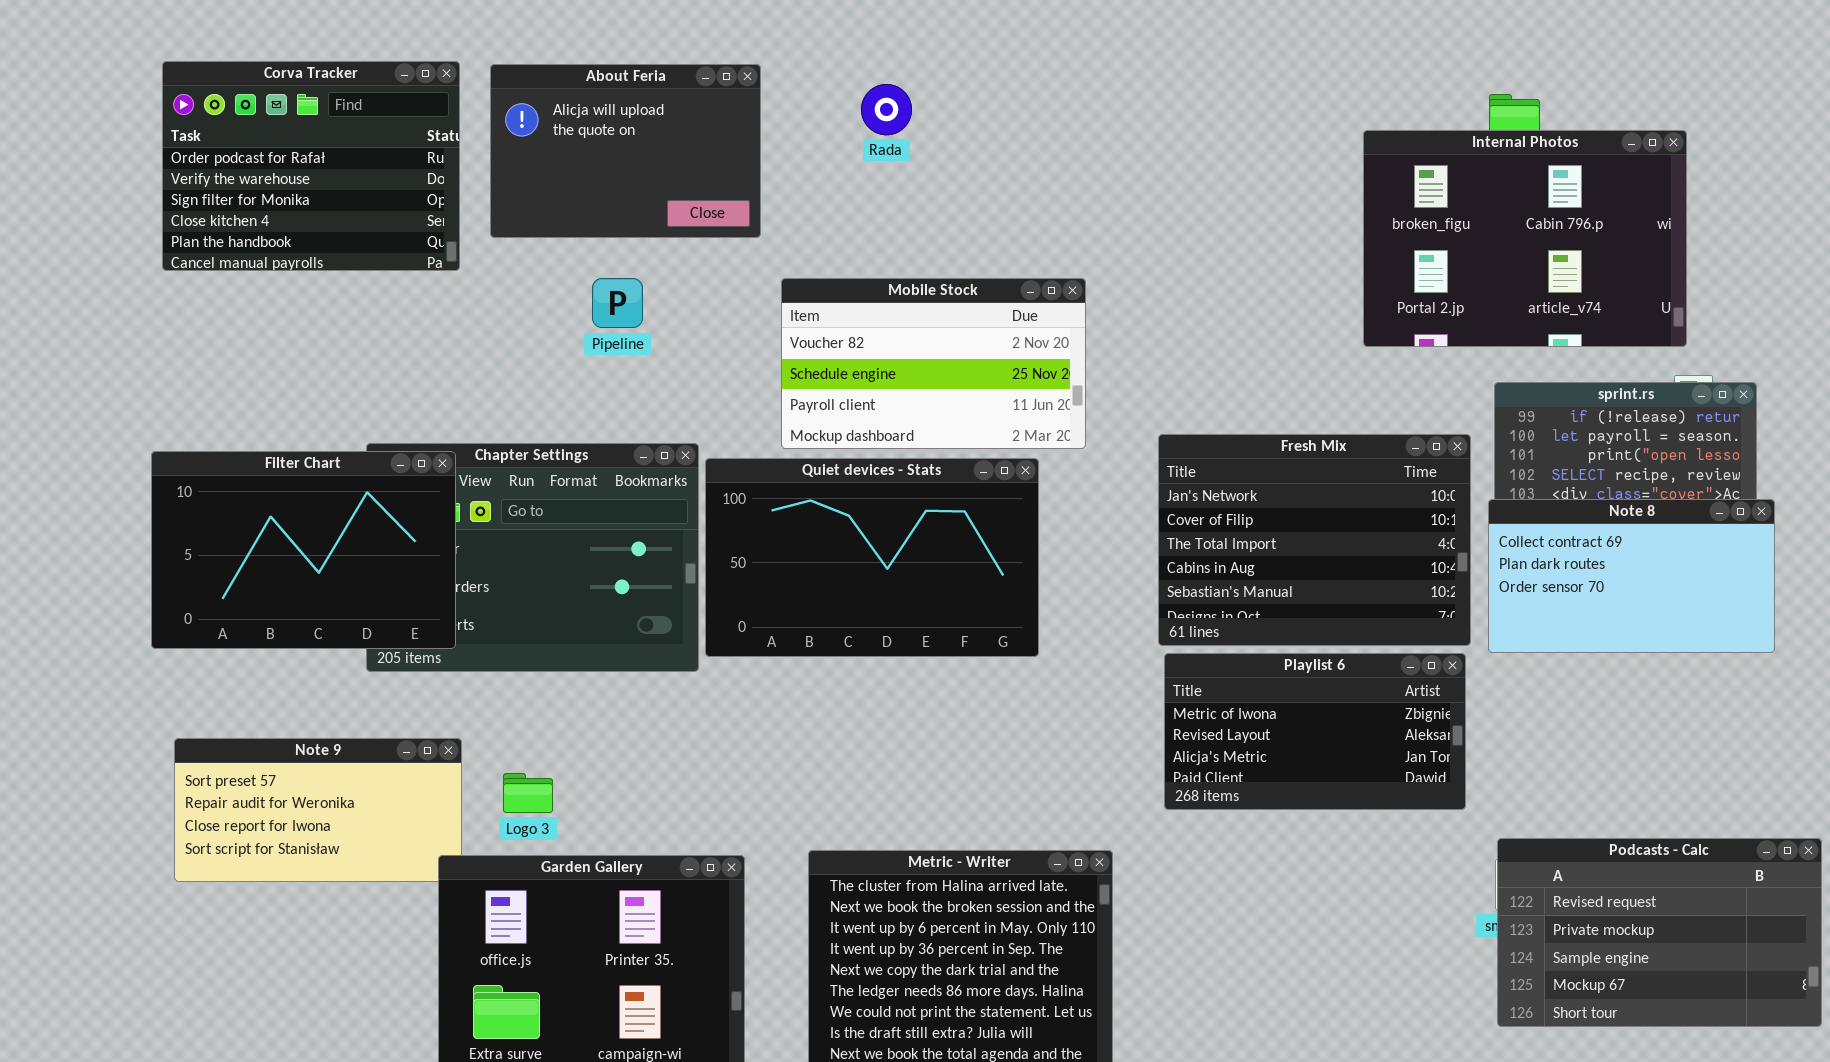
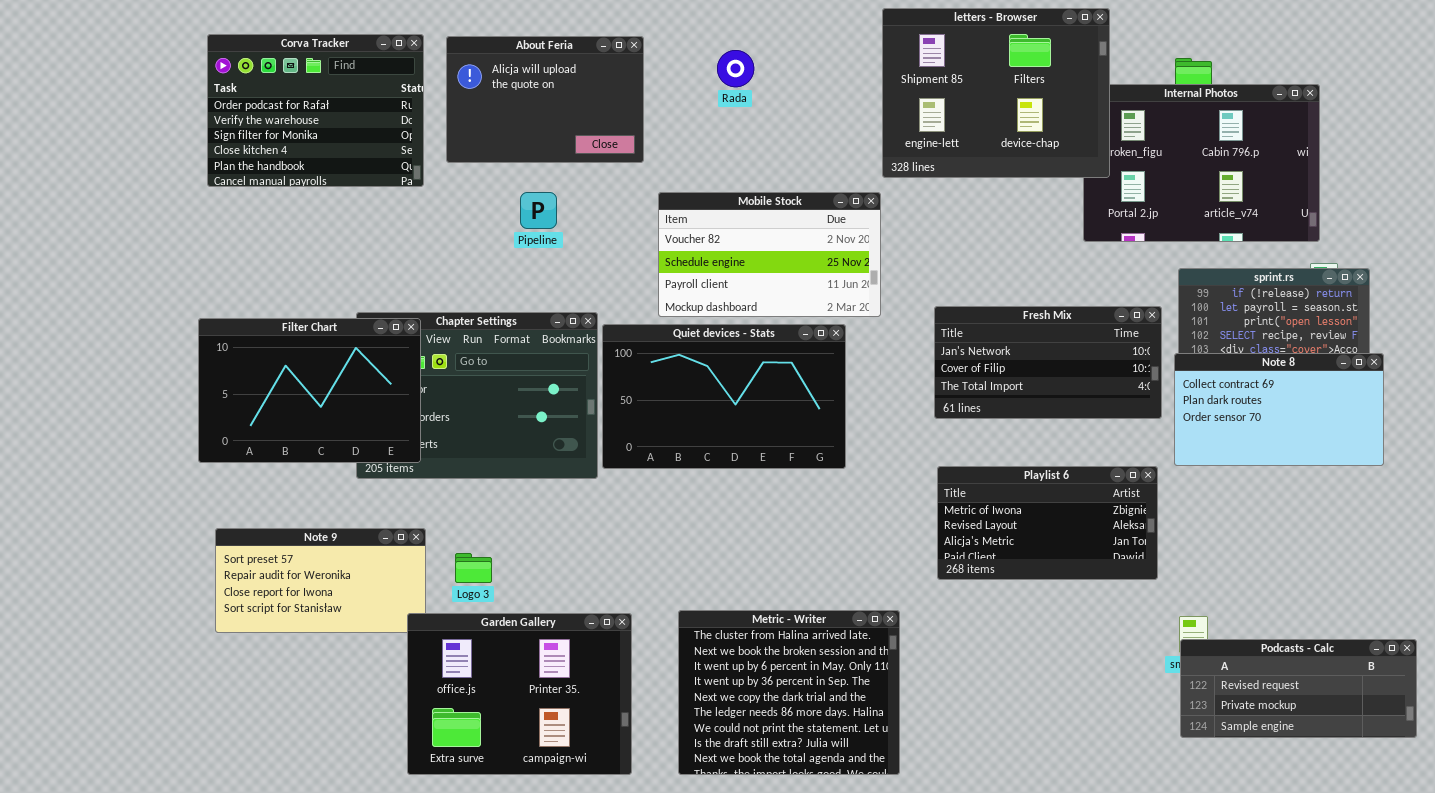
letters - Browser: none -> [882,8,1110,178], opened
Fresh Mix: [1158,434,1471,646] -> [934,306,1162,419], resized
Podcasts - Calc: [1497,838,1822,1027] -> [1180,639,1417,738], resized

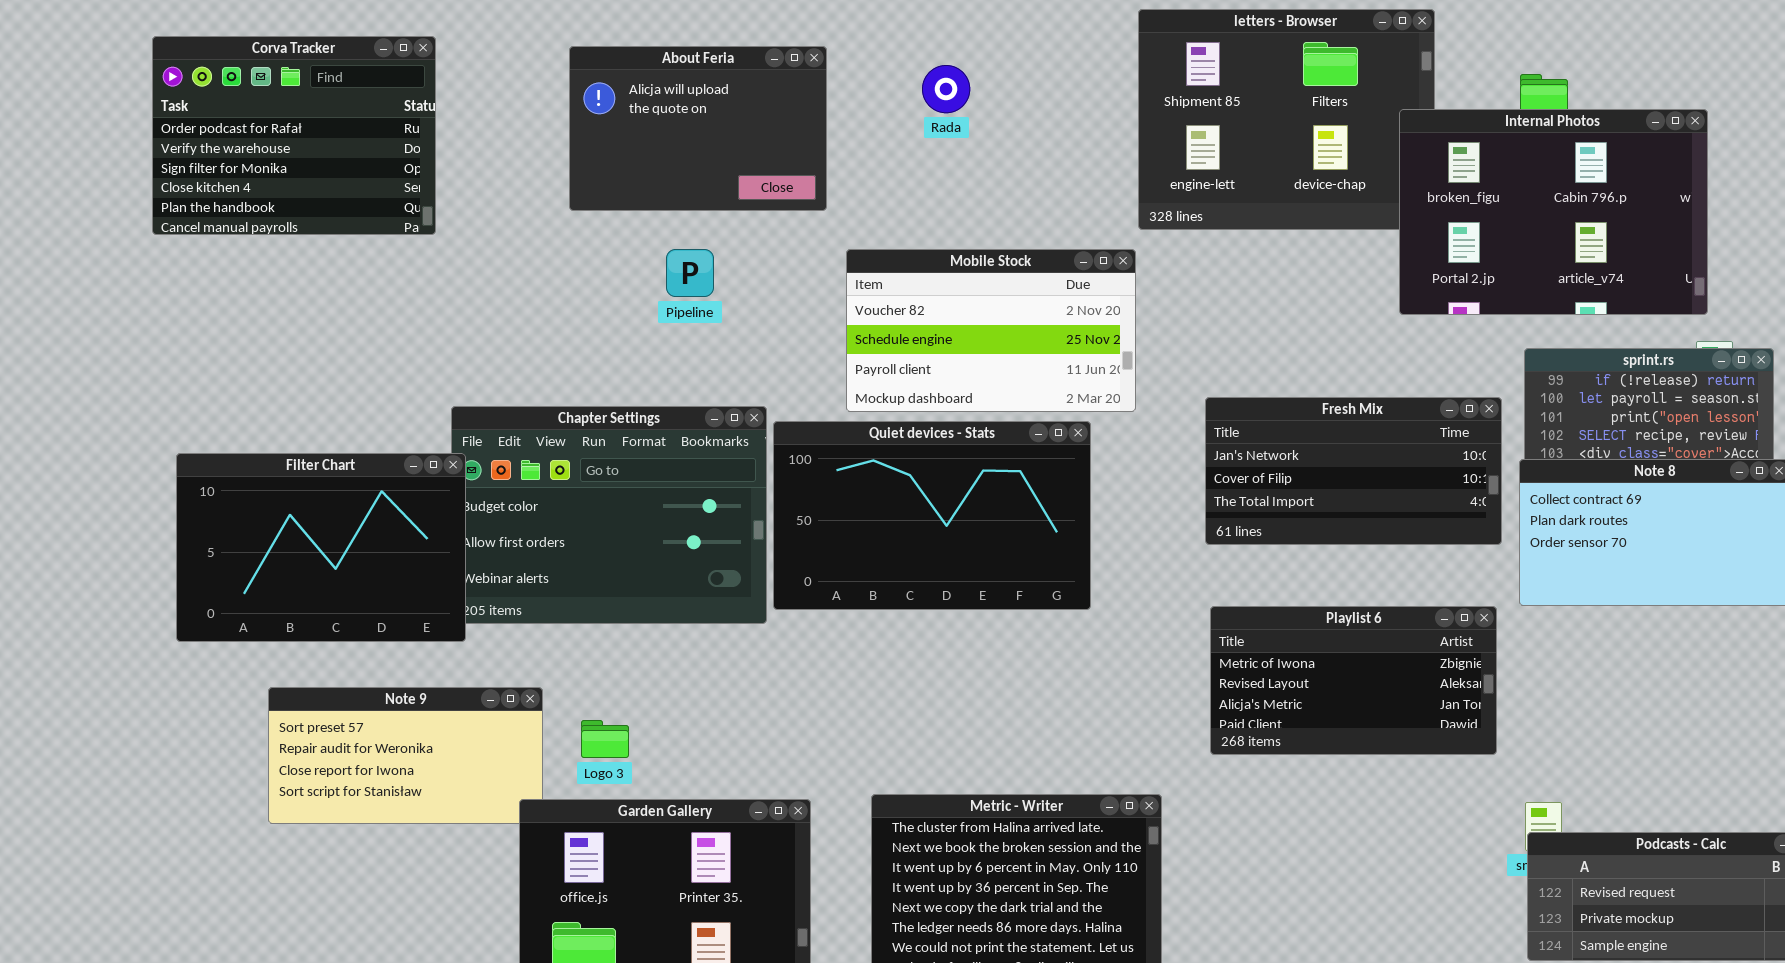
Corva Tracker: [207,34,424,187] -> [152,36,436,235], moved
Internal Photos: [1083,84,1320,242] -> [1399,109,1708,315], raised
Filter Chart: [198,318,421,463] -> [176,453,466,642], moved

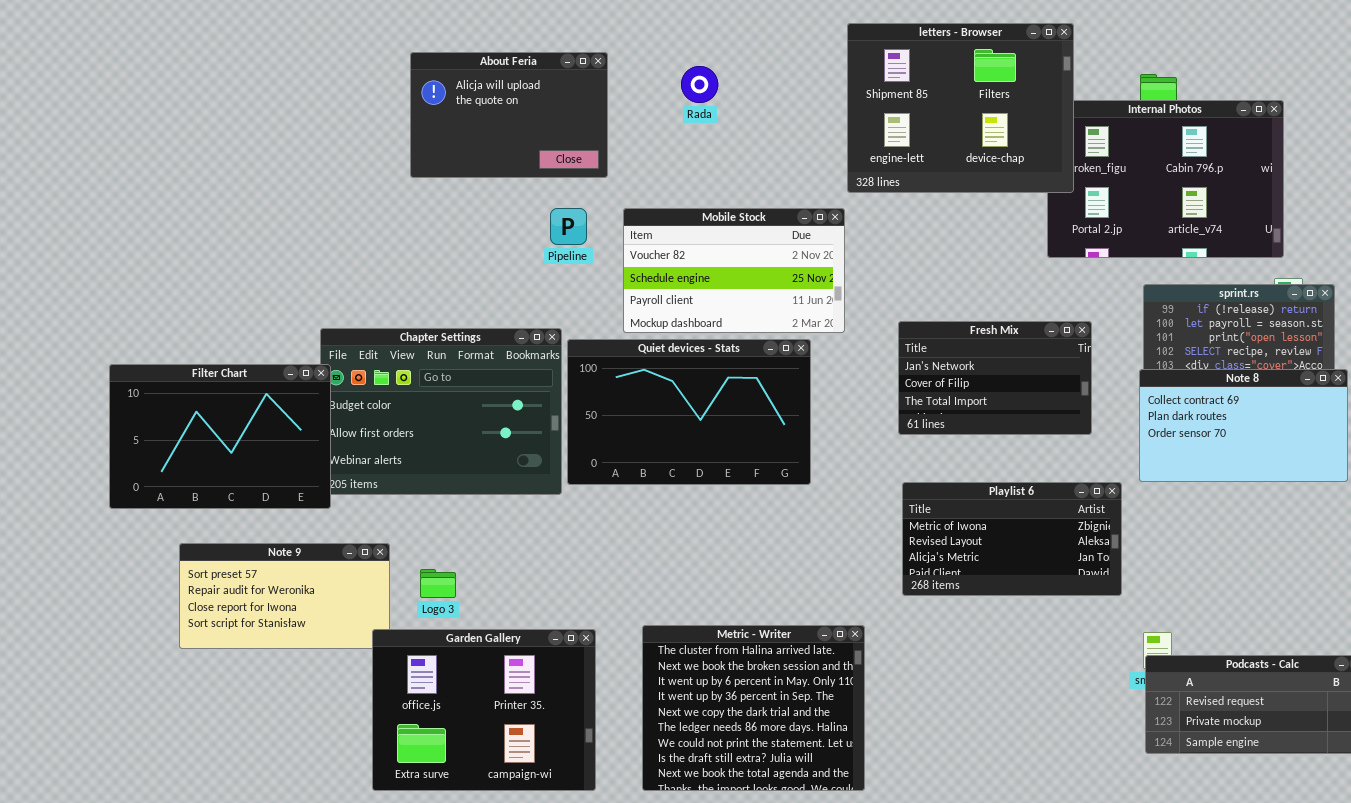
letters - Browser: [1138,9,1435,230] -> [847,23,1074,193], raised
Corva Tracker: [152,36,436,235] -> none, closed
Pipeline: [666,249,714,297] -> [550,208,587,245], moved
Fresh Mix: [1205,397,1502,545] -> [898,321,1092,435], resized

